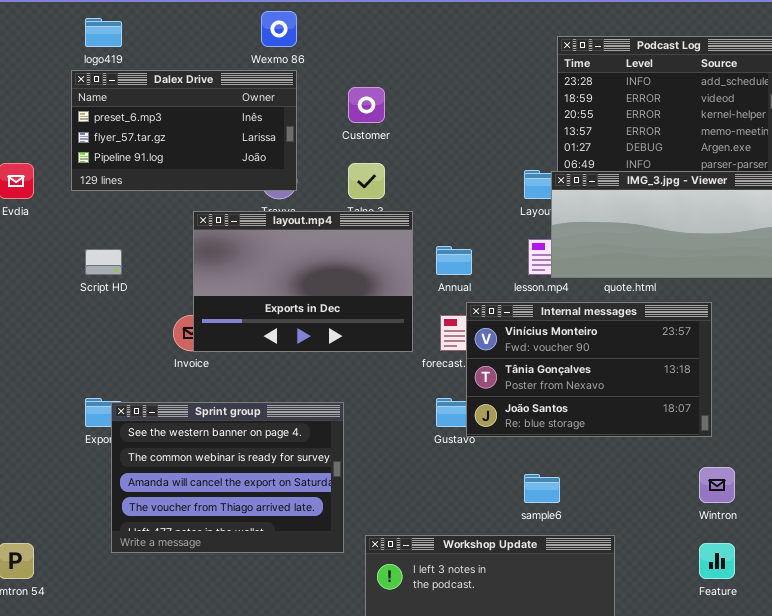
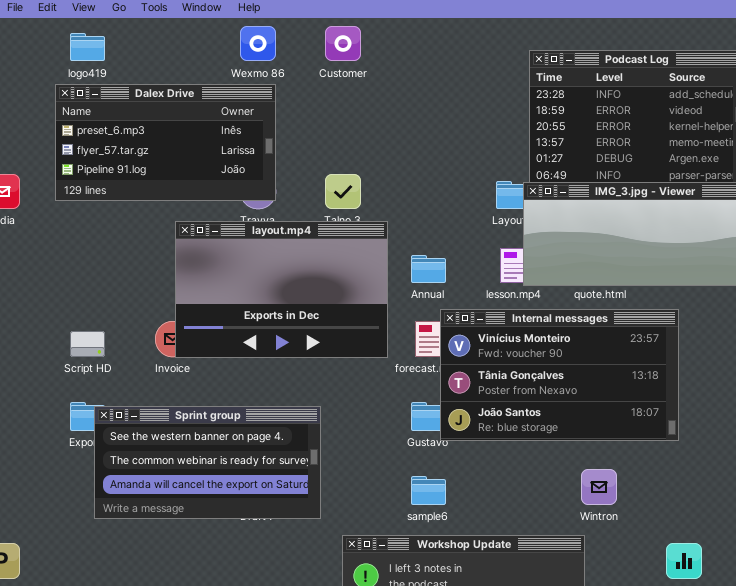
Customer: [348,87,385,123] -> [325,26,361,61], moved
Script HD: [85,249,122,275] -> [70,331,105,357], moved
Sprint group: [111,402,344,553] -> [94,406,321,519], resized
Wintron: [699,467,735,503] -> [581,469,617,505], moved
sample6: [524,474,560,503] -> [411,476,446,505], moved

